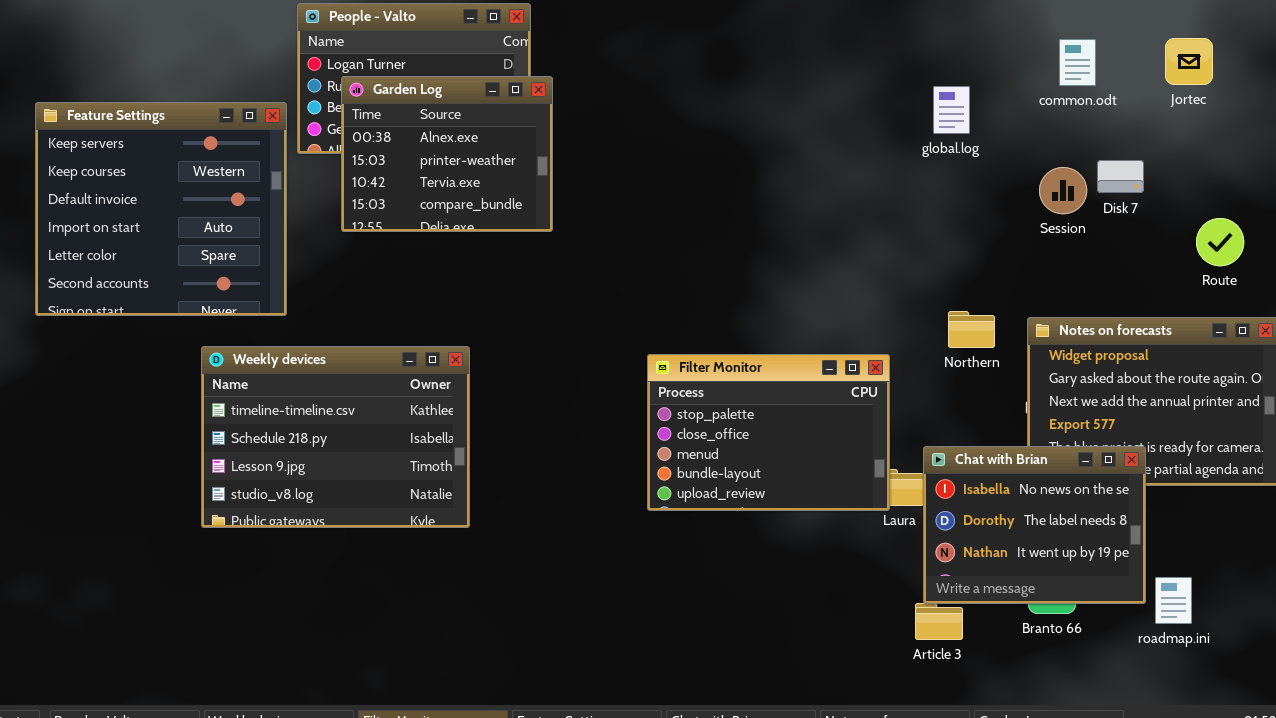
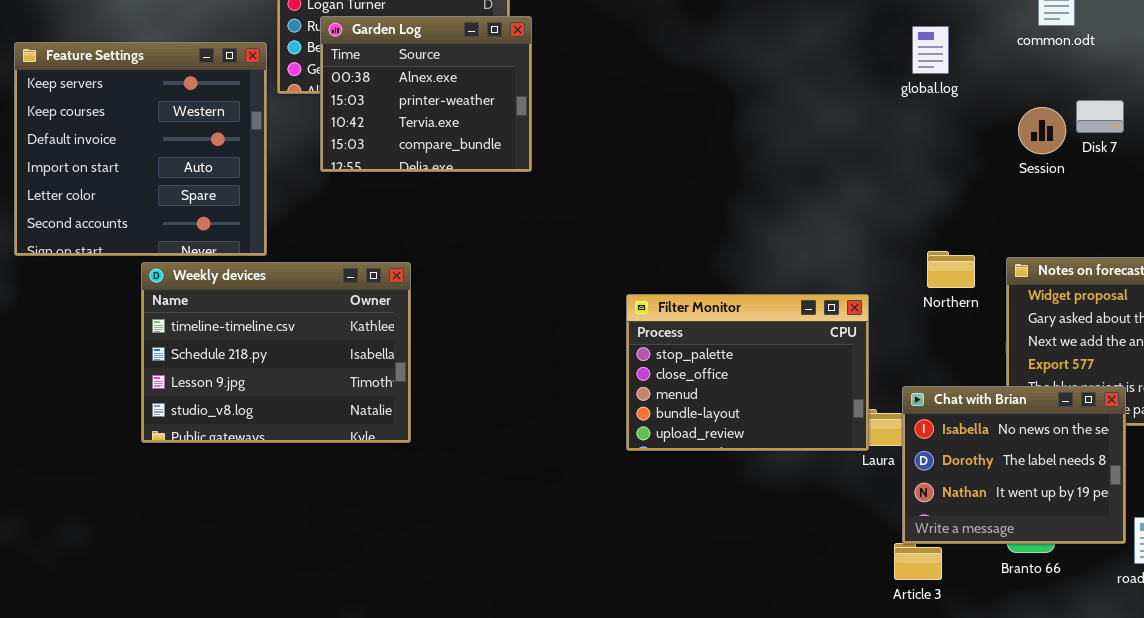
Weekly devices: [201,346,470,528] -> [141,262,411,443], moved

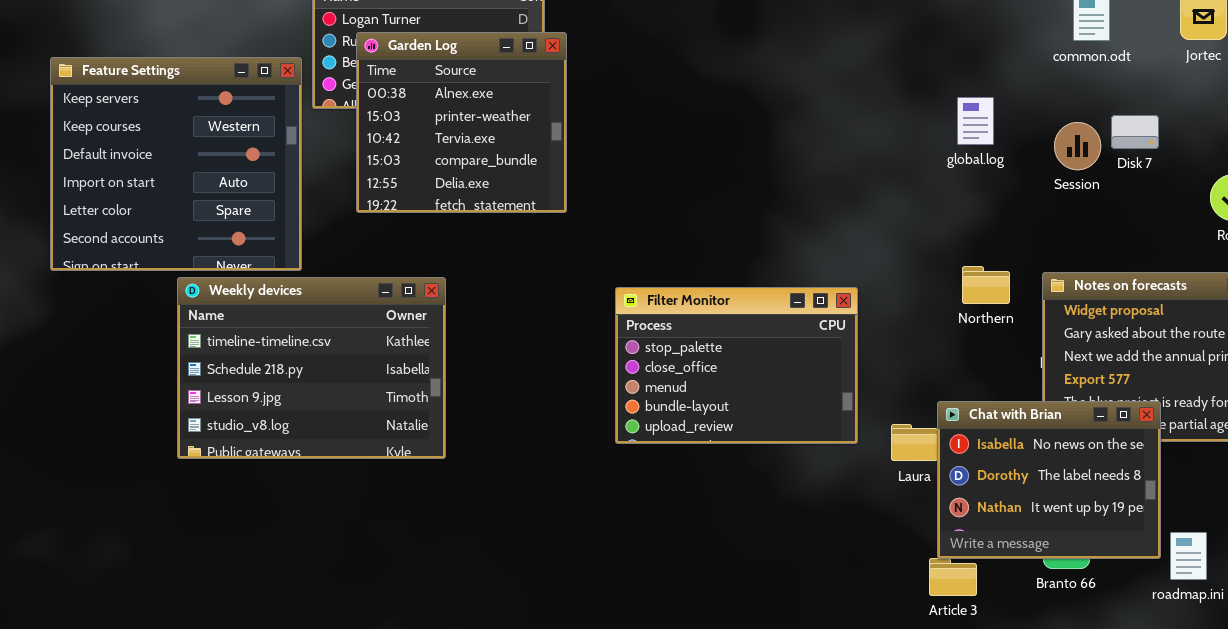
Garden Log: [320,16,532,172] -> [356,32,567,213], resized
global.log: [912,26,949,74] -> [957,97,994,145], moved
Filter Monitor: [626,294,869,451] -> [615,287,858,444], moved

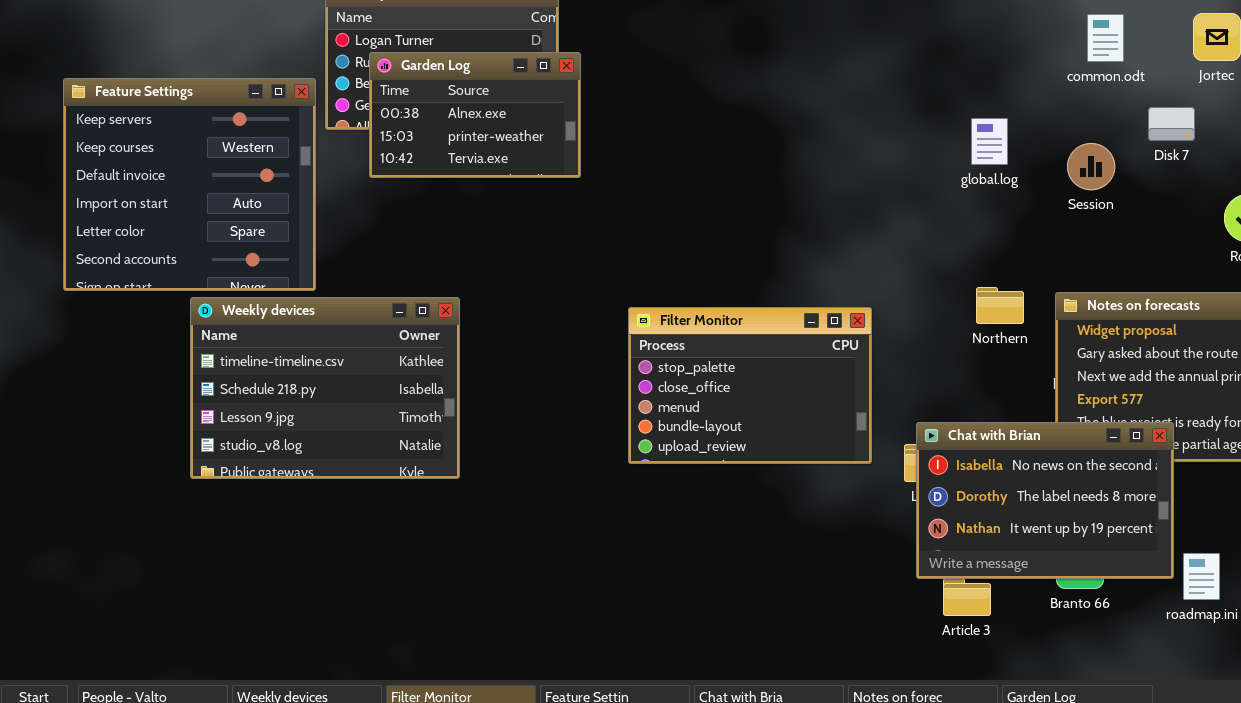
Garden Log: [356,32,567,213] -> [369,52,581,178], resized
Disk 7: [1111,115,1159,149] -> [1148,107,1195,141], moved
Chat with Brian: [937,401,1161,559] -> [916,422,1174,579], resized

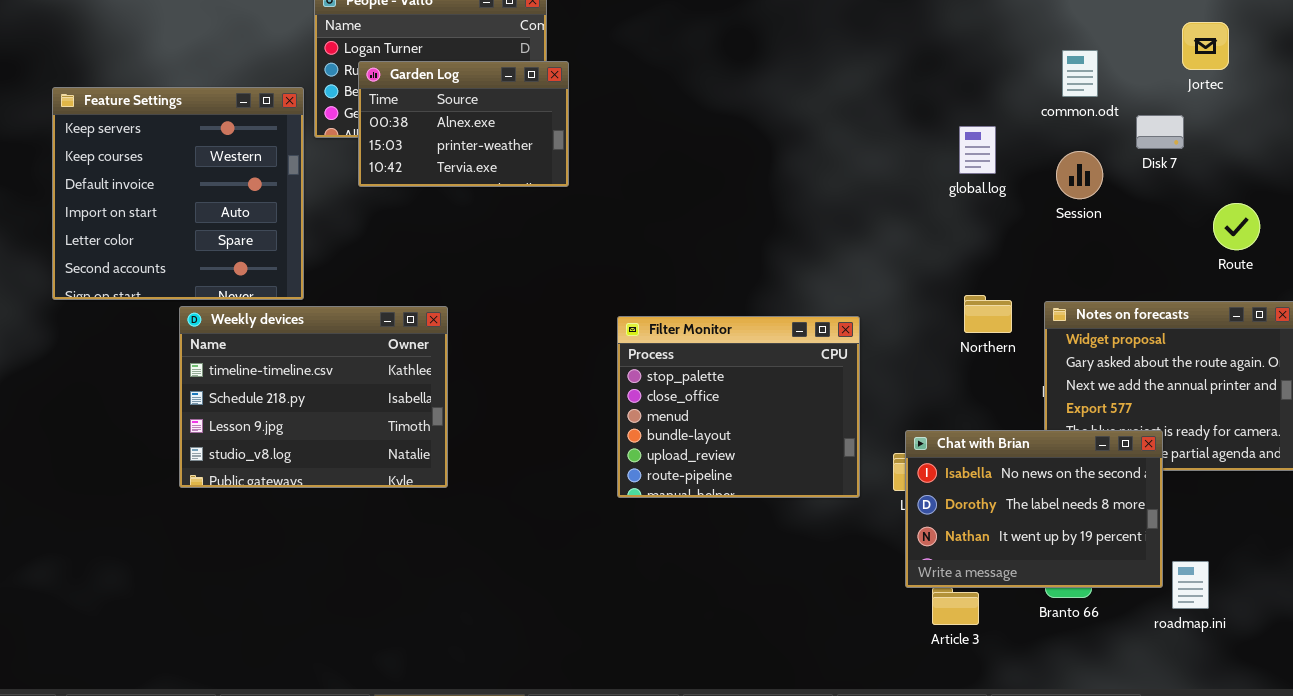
common.odt: [1087,14,1124,62] -> [1062,50,1098,97], moved
Filter Monitor: [628,307,872,464] -> [617,316,860,498], resized

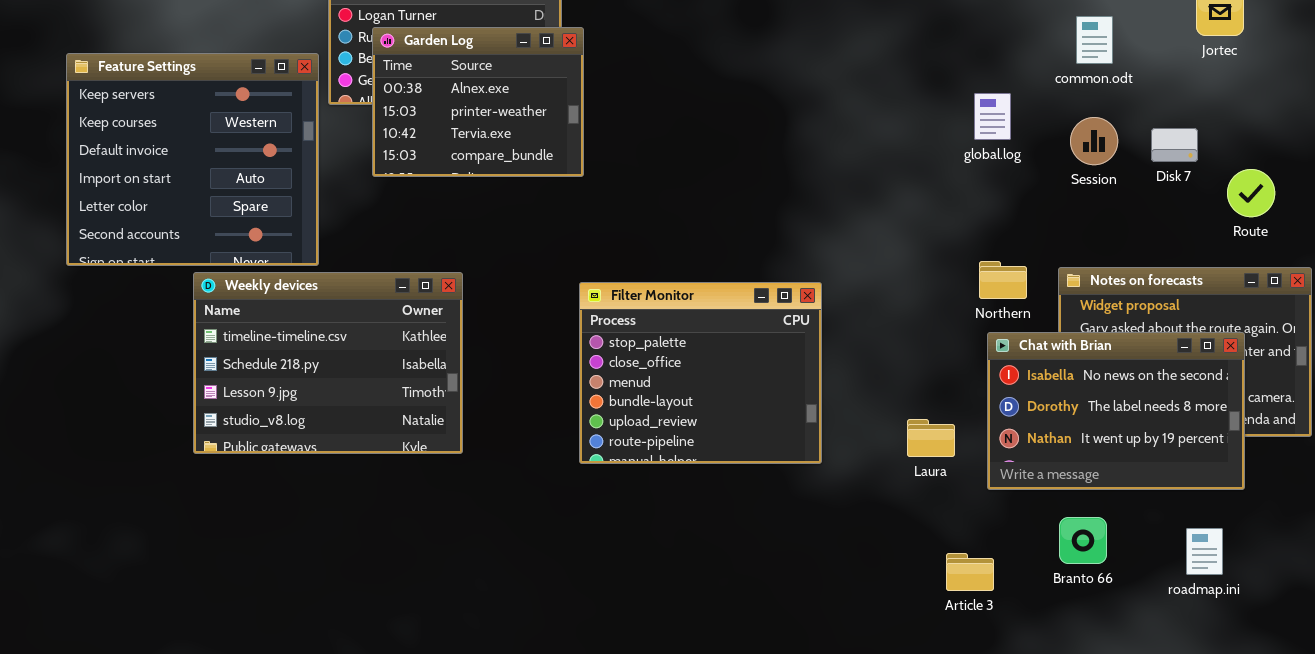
Garden Log: [358,61,569,187] -> [372,27,584,177], resized
Disk 7: [1136,115,1184,149] -> [1151,128,1198,162], moved
Filter Monitor: [617,316,860,498] -> [579,282,822,464], moved
Chat with Brian: [905,430,1163,588] -> [987,332,1245,490], moved

